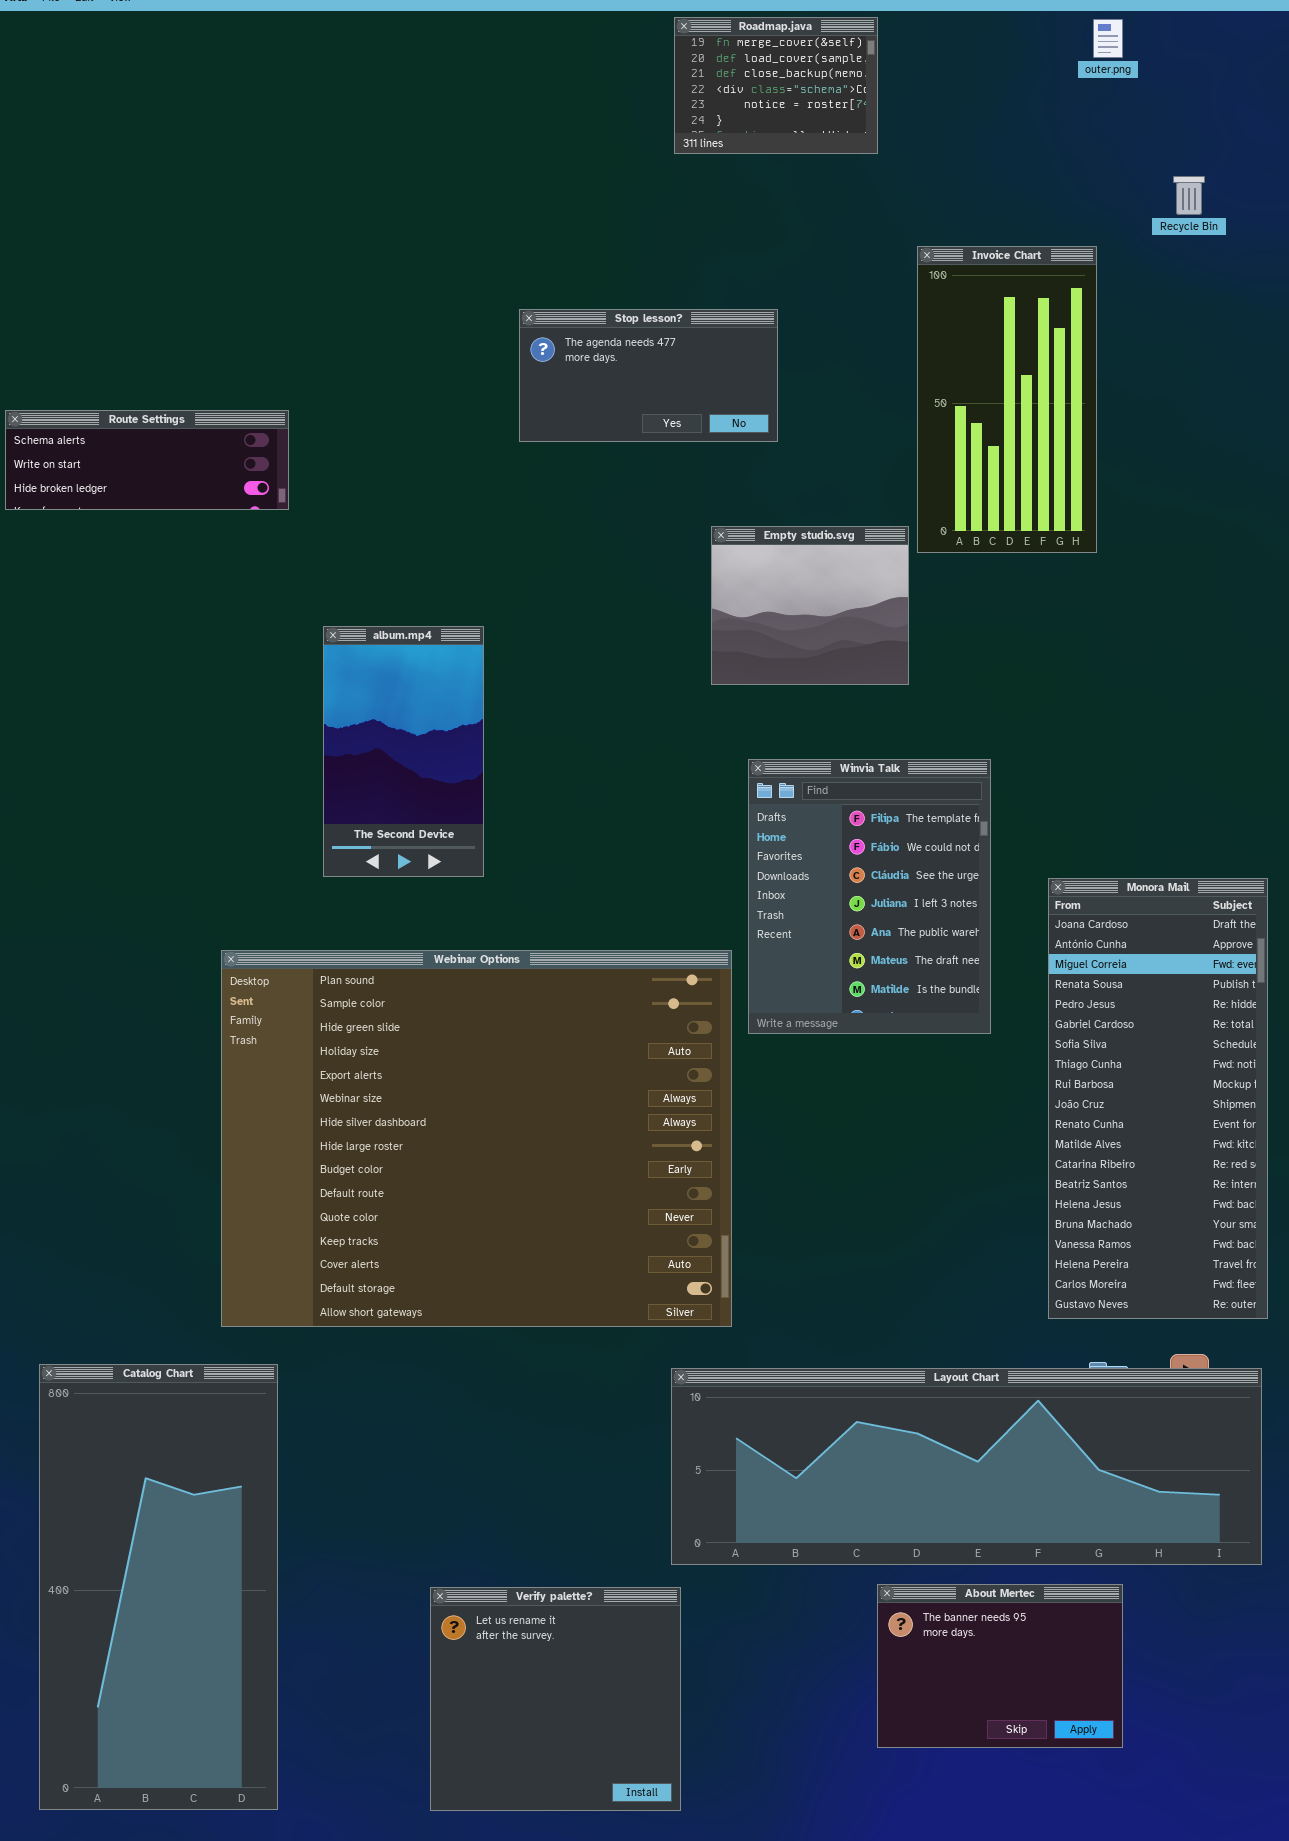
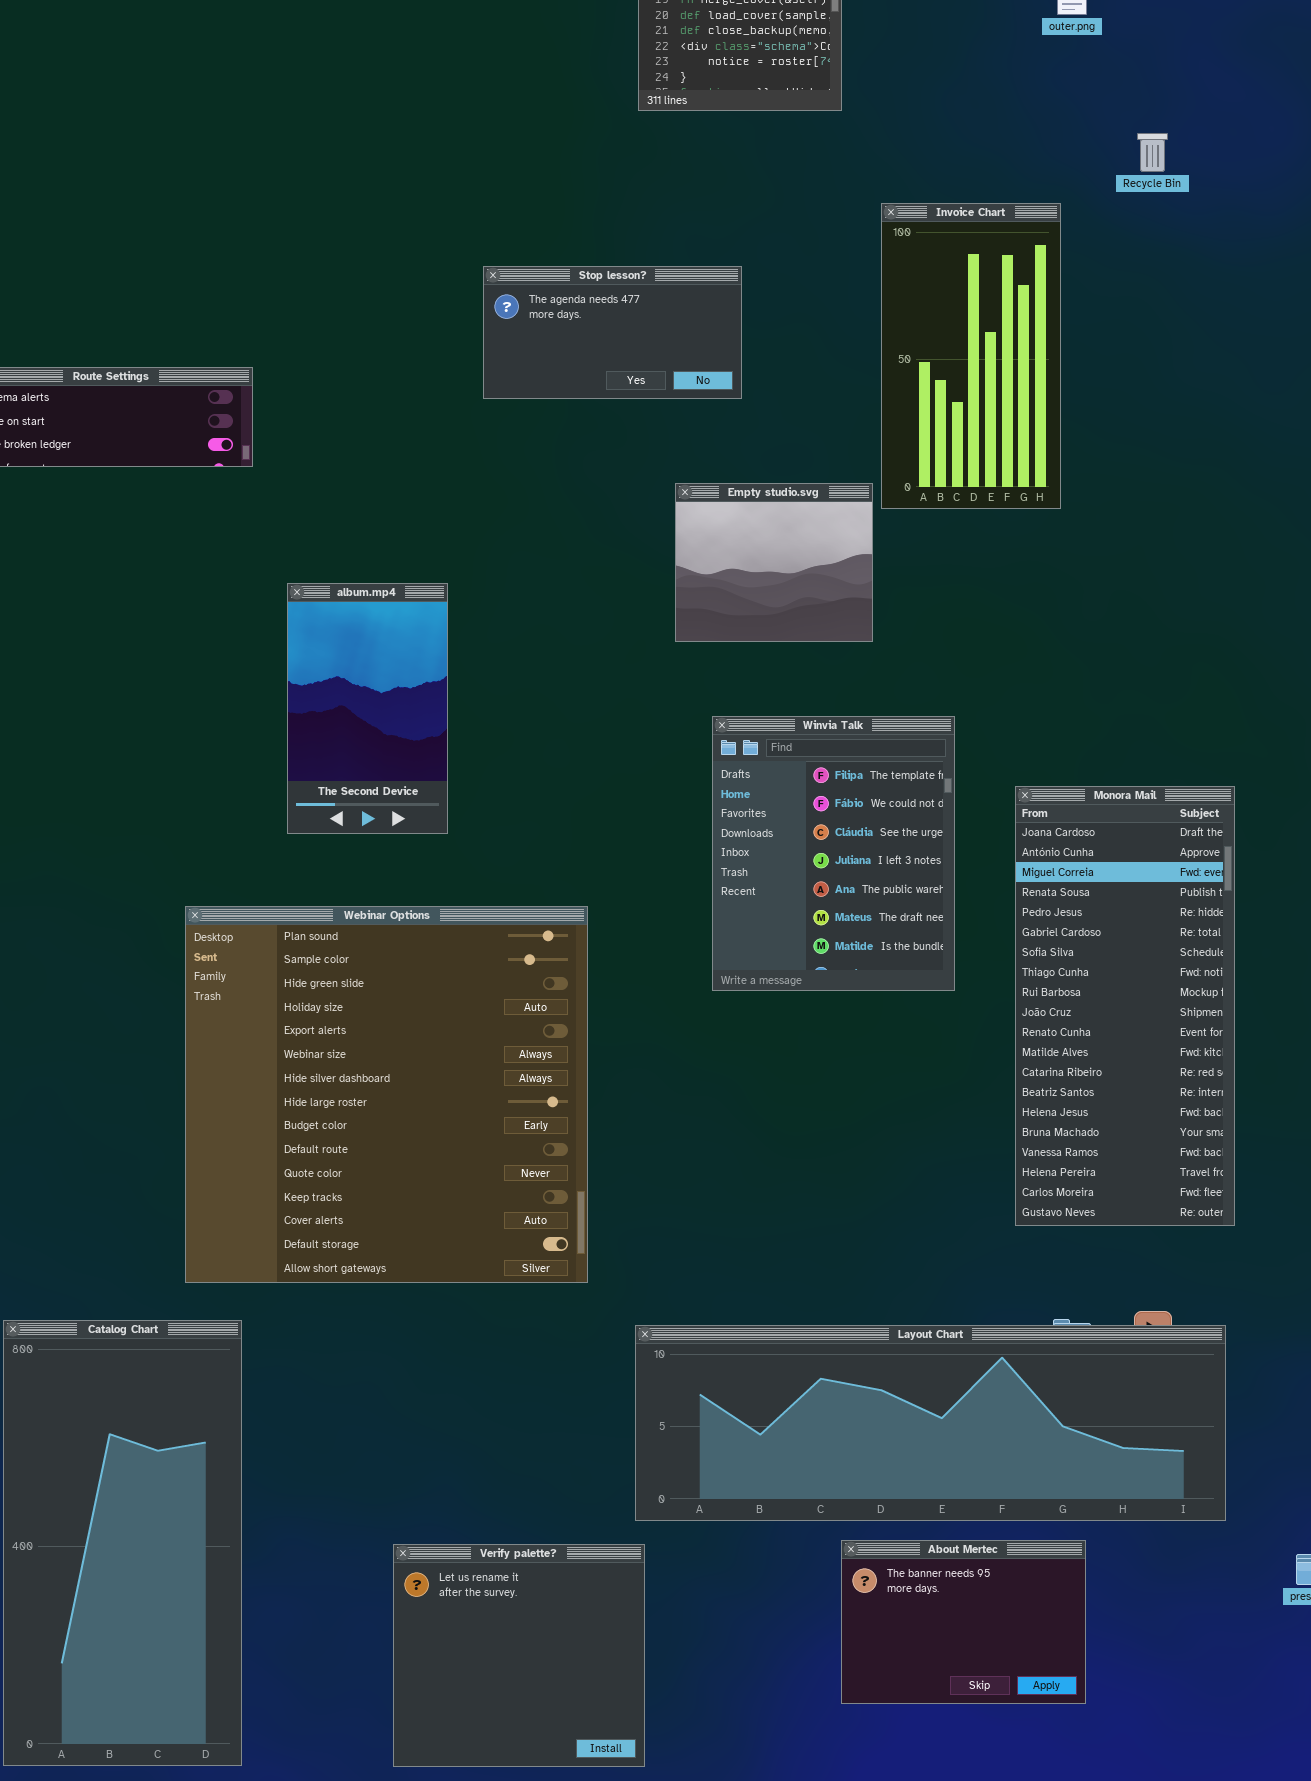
Monora Mail: [1048,878,1268,1319] -> [1015,786,1235,1226], moved
Webinar Options: [221,950,732,1327] -> [185,906,588,1283], resized

